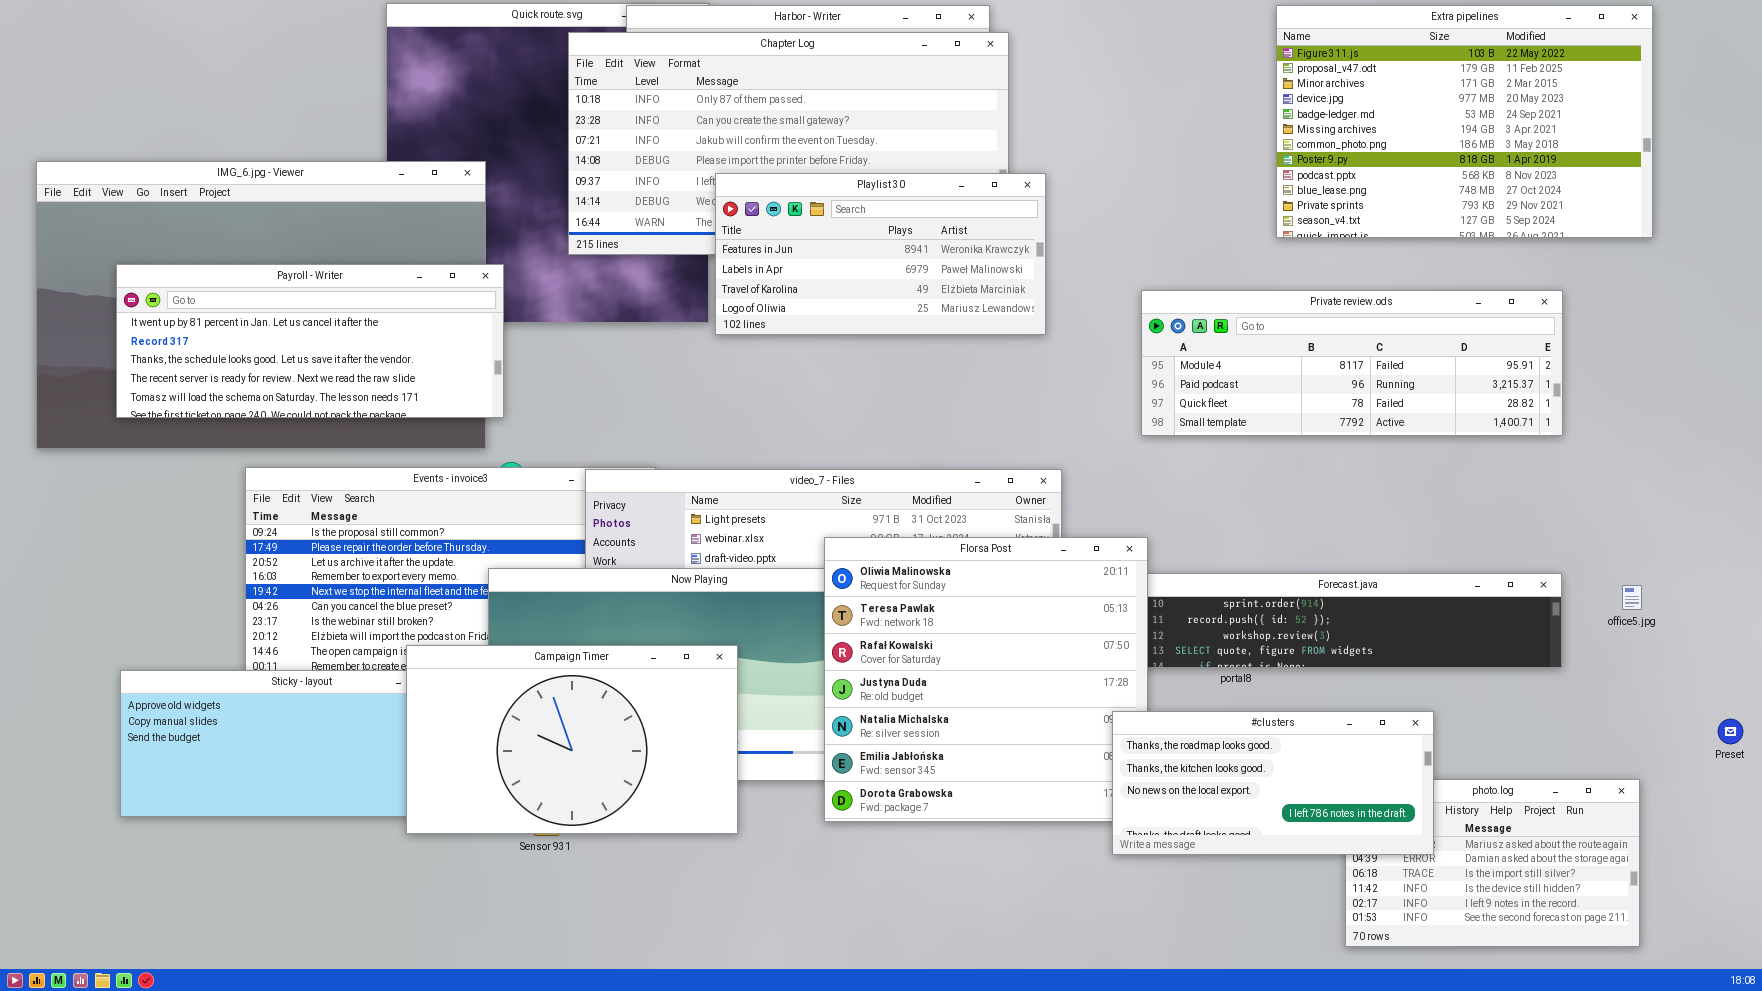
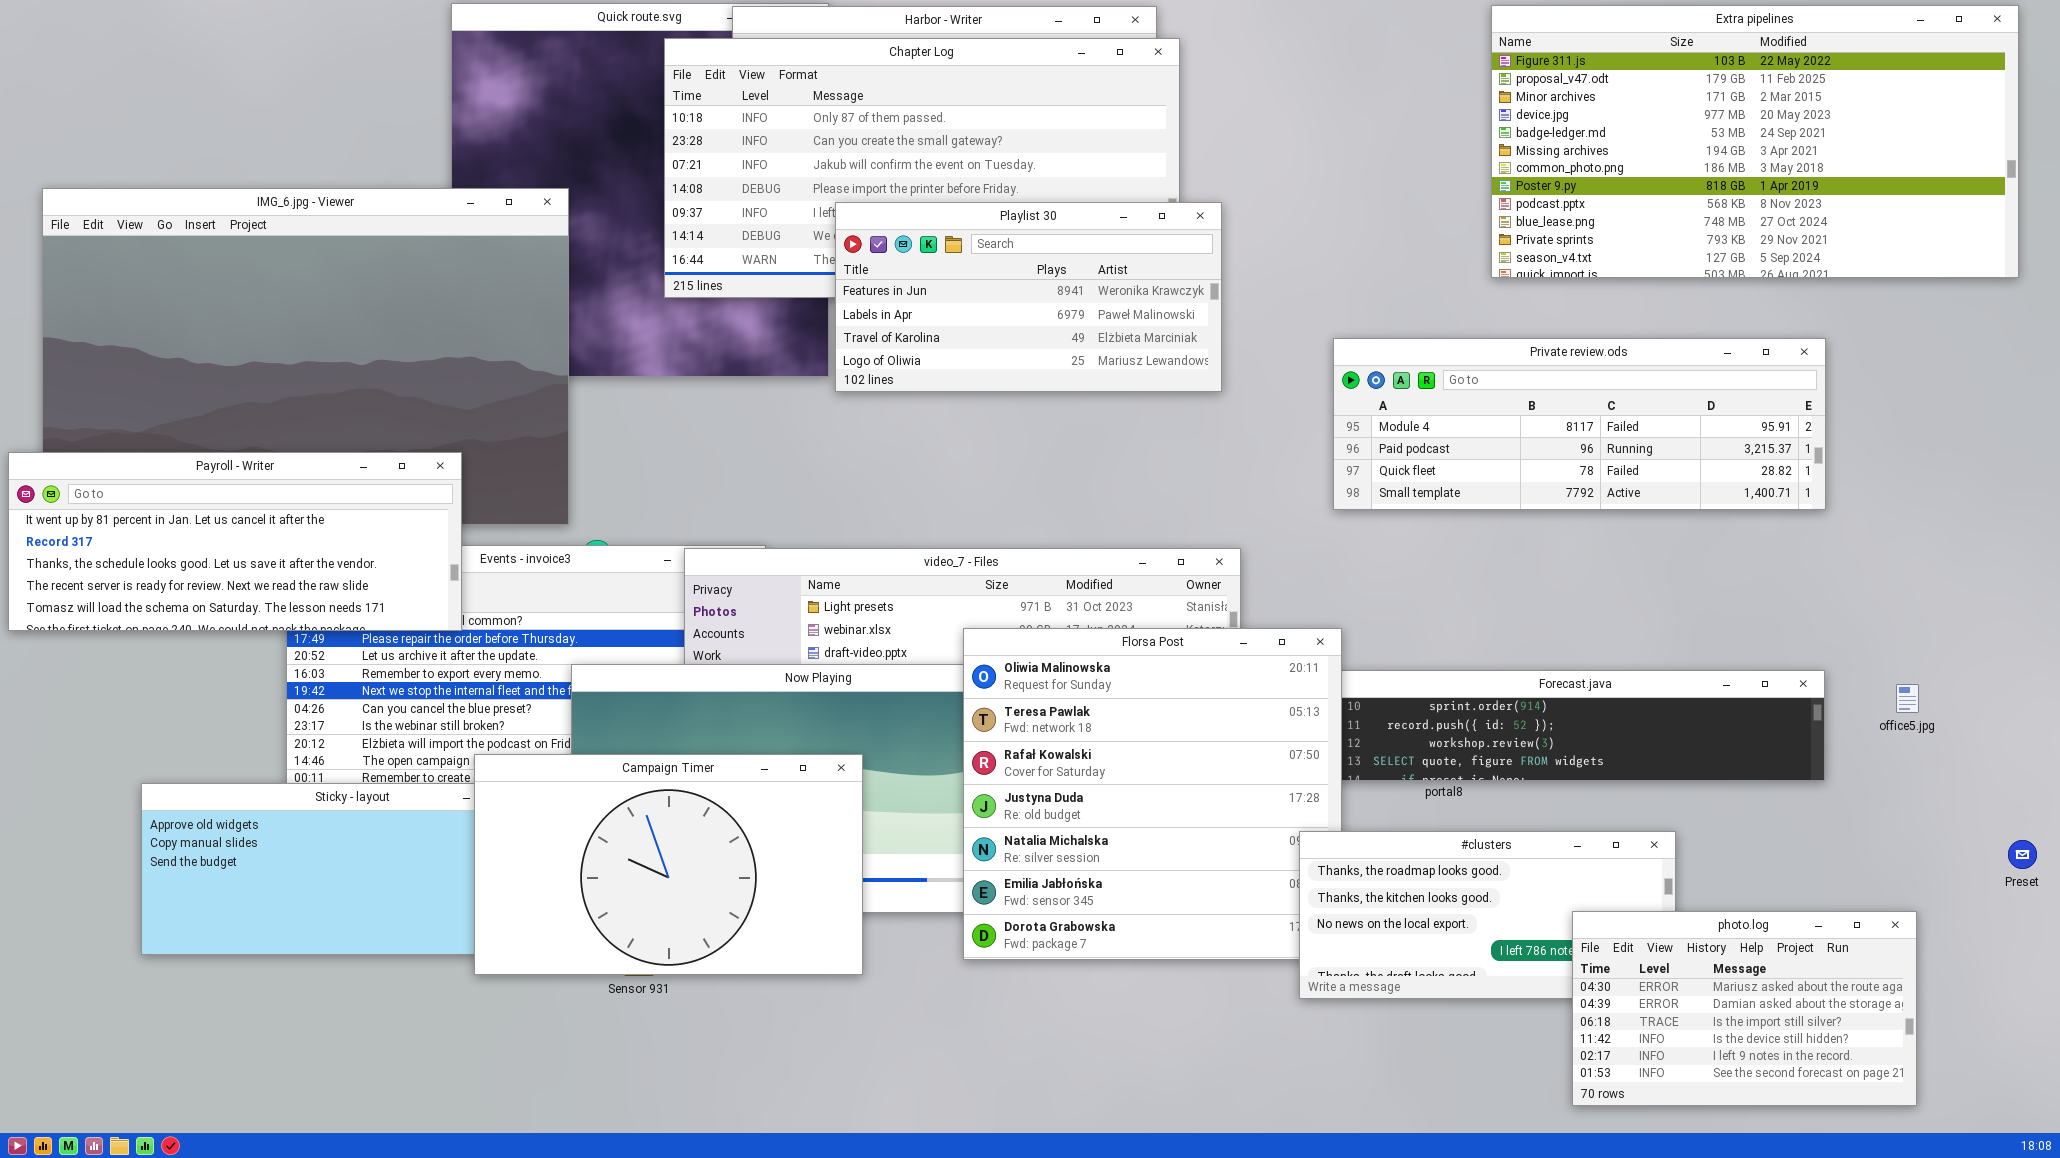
Extra pipelines: [1276,5,1653,238] -> [1491,5,2019,278], resized
Payroll - Writer: [116,264,504,418] -> [8,452,462,631], moved
photo.log: [1345,779,1640,947] -> [1572,911,1917,1106], raised

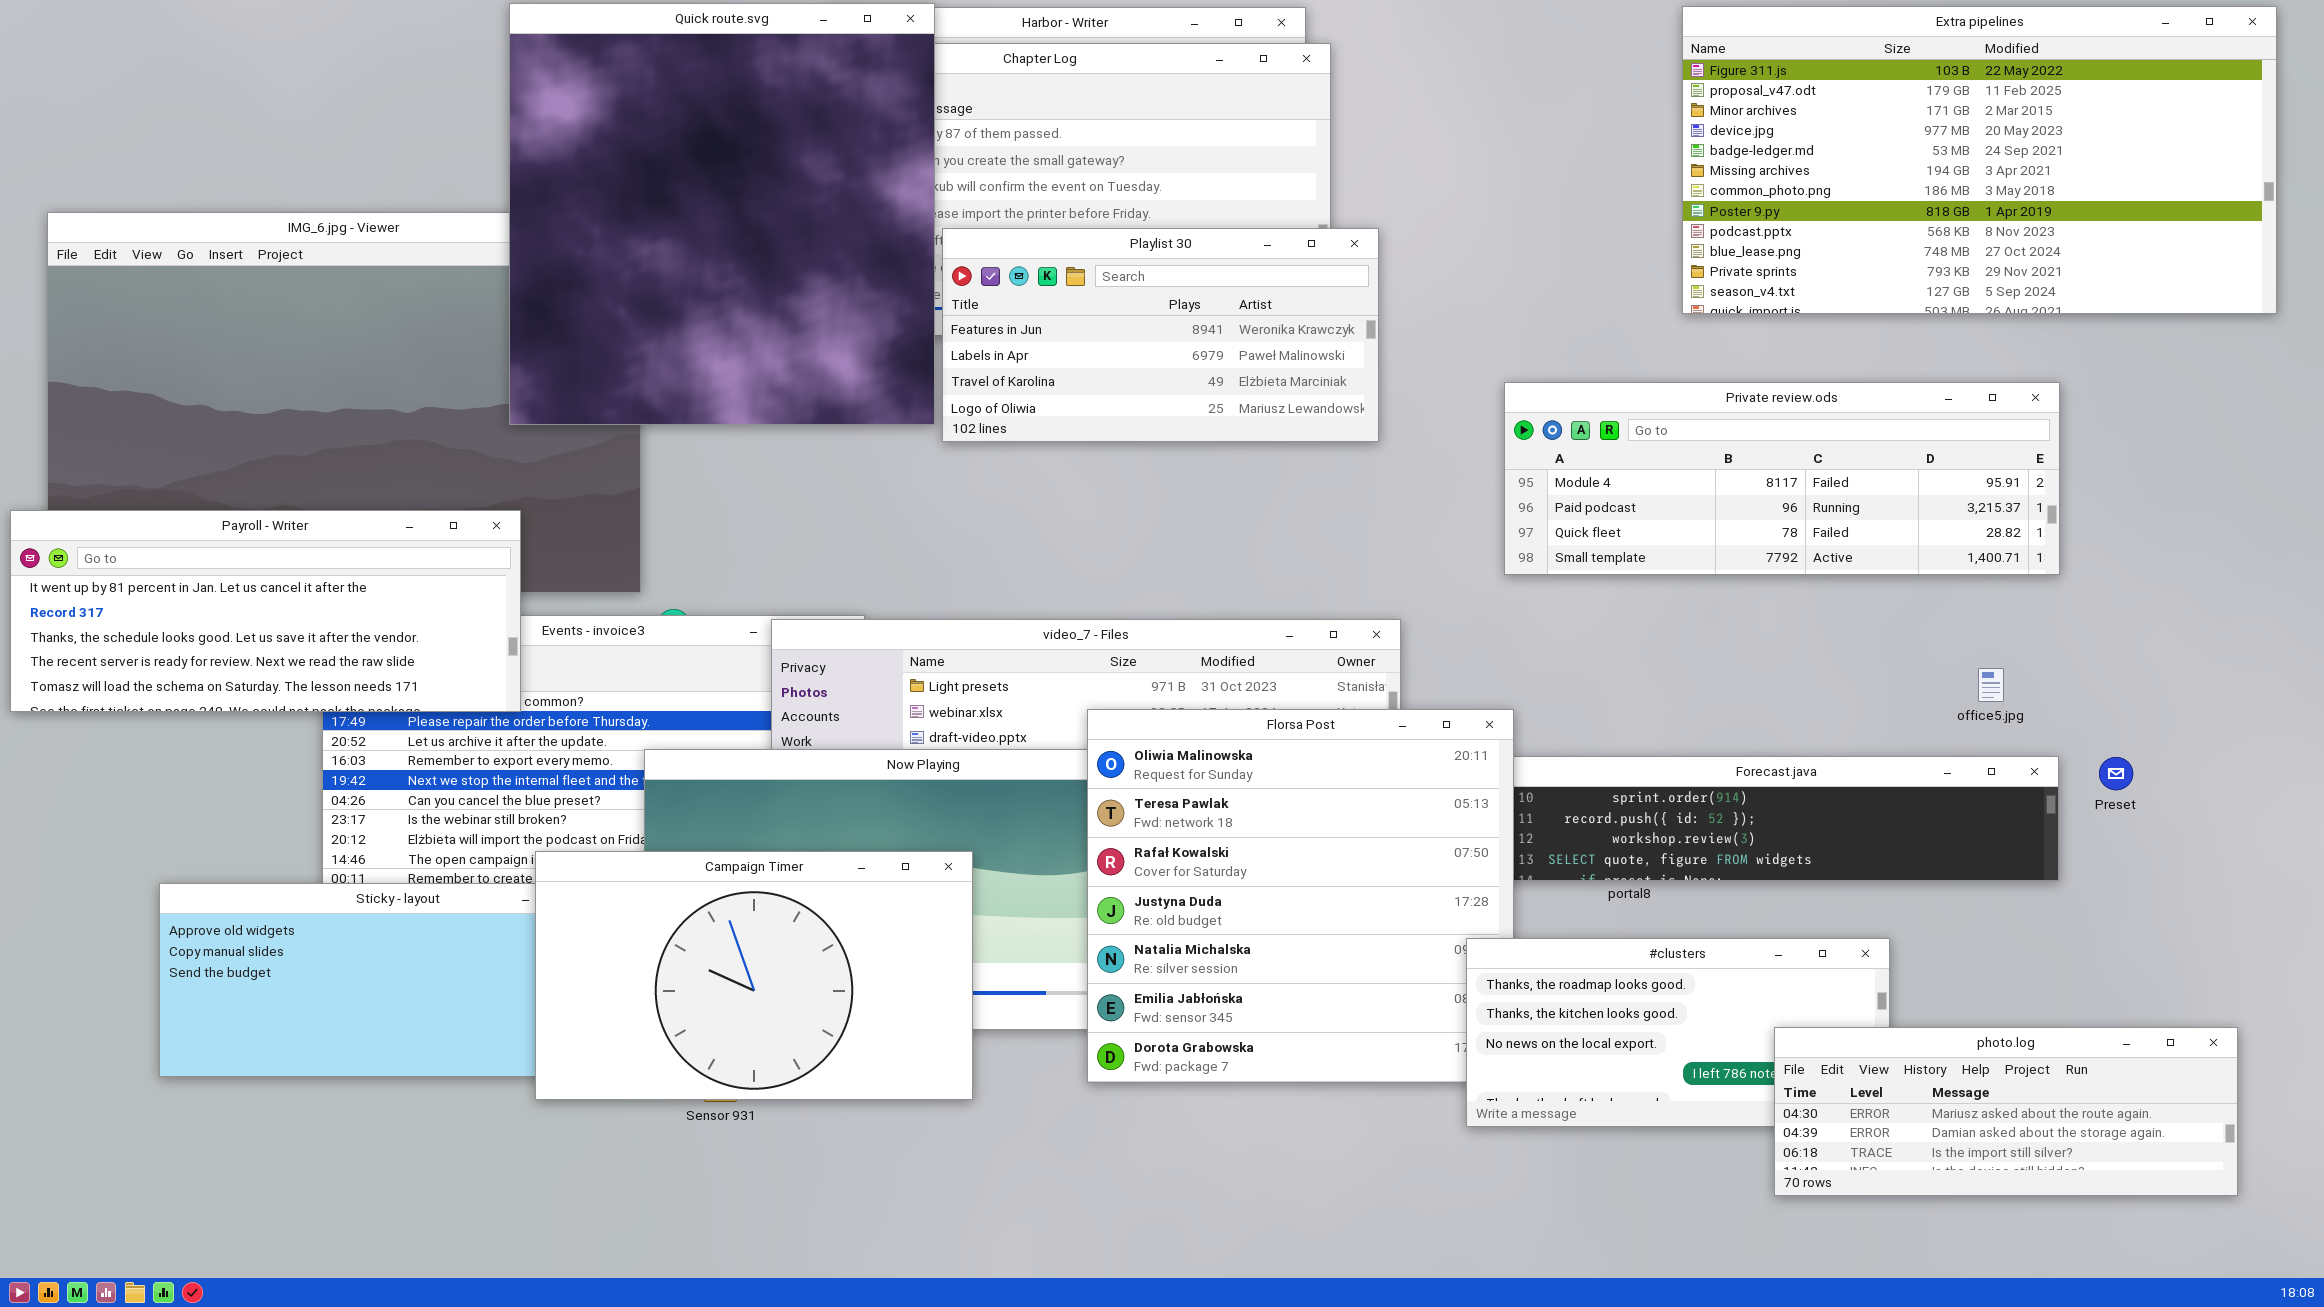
Quick route.svg: [451,3,829,377] -> [509,3,935,425], raised
office5.jpg: [1896,684,1919,713] -> [1978,668,2004,702], moved
Preset: [2008,840,2037,869] -> [2099,757,2133,790], moved
photo.log: [1572,911,1917,1106] -> [1774,1027,2238,1196], resized

